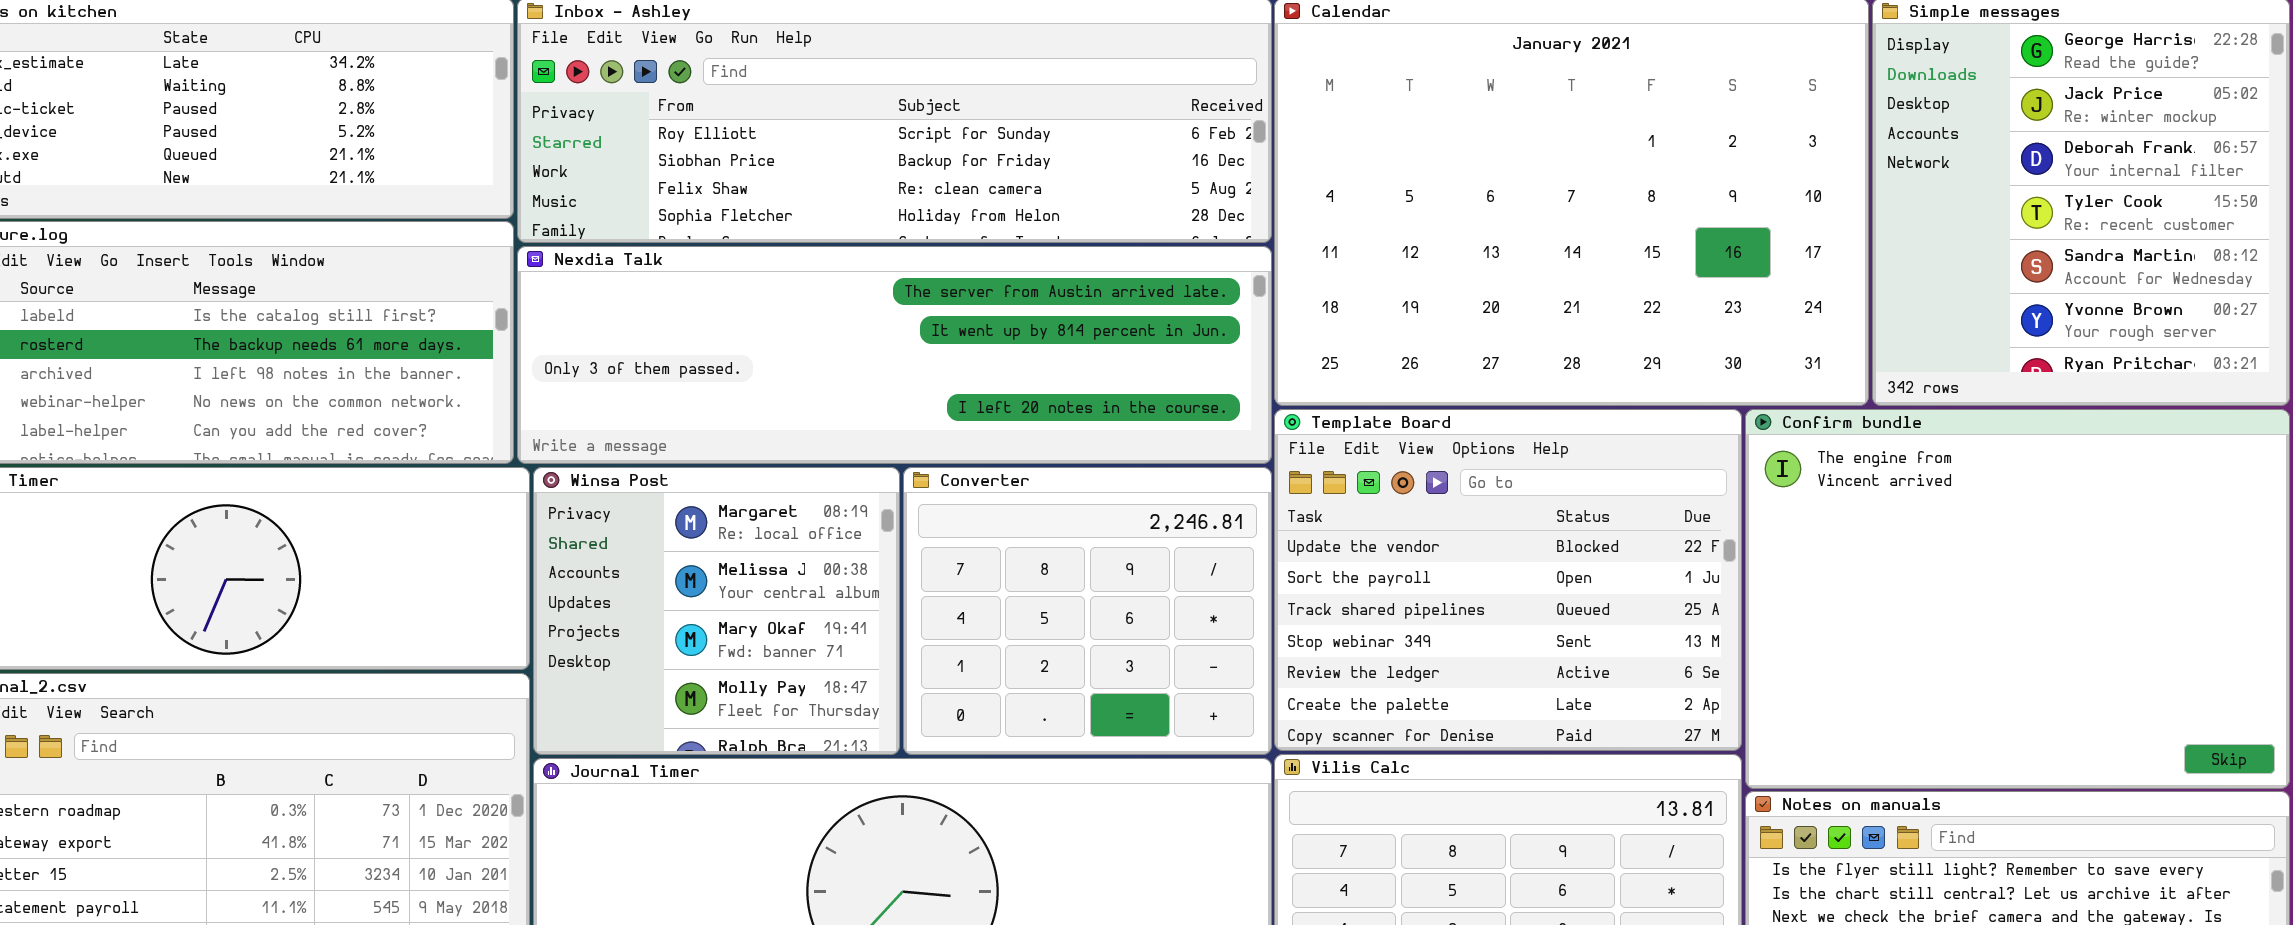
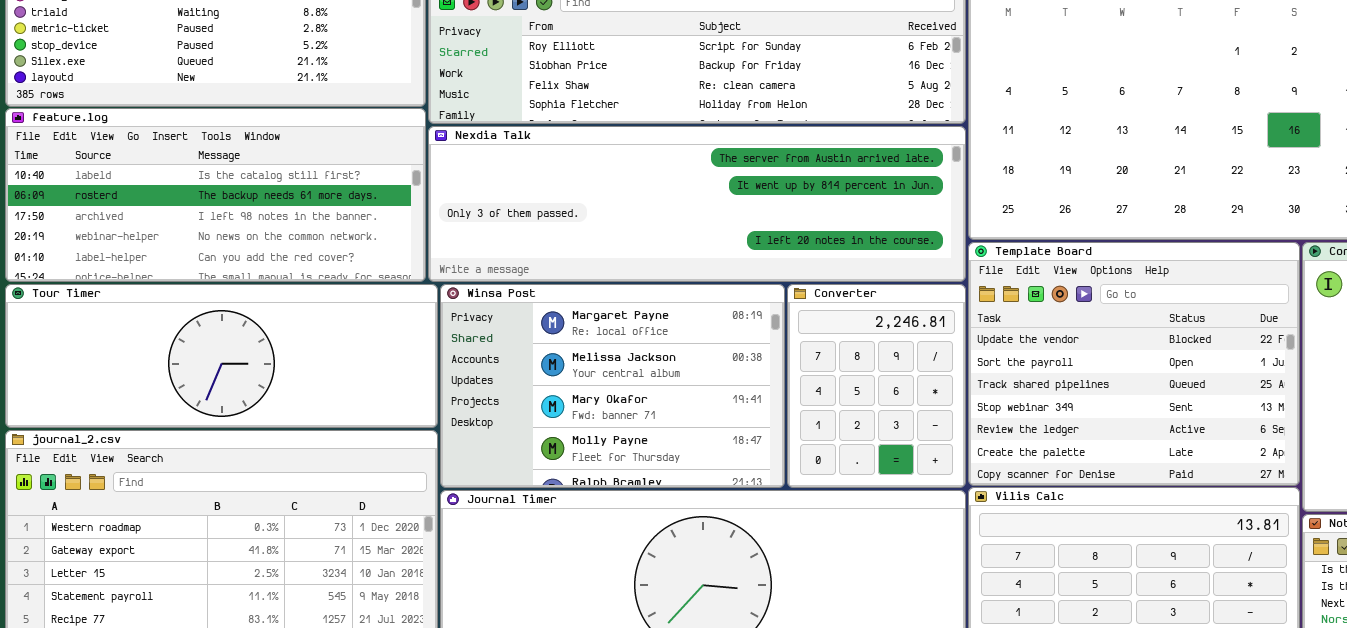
Winsa Post: [533,467,900,755] -> [440,284,785,488], resized
Converter: [903,467,1272,755] -> [787,284,966,488], resized

